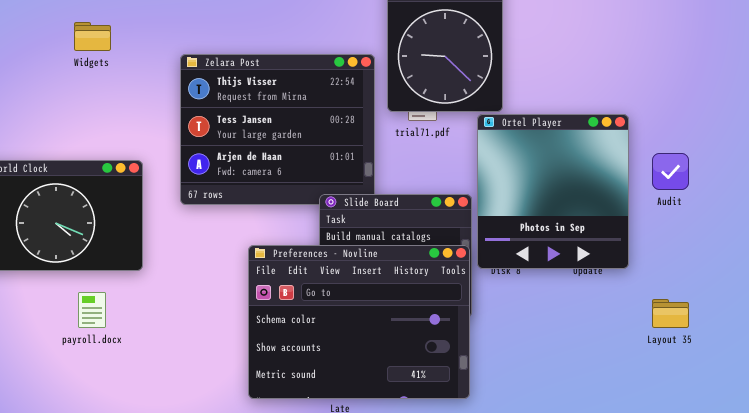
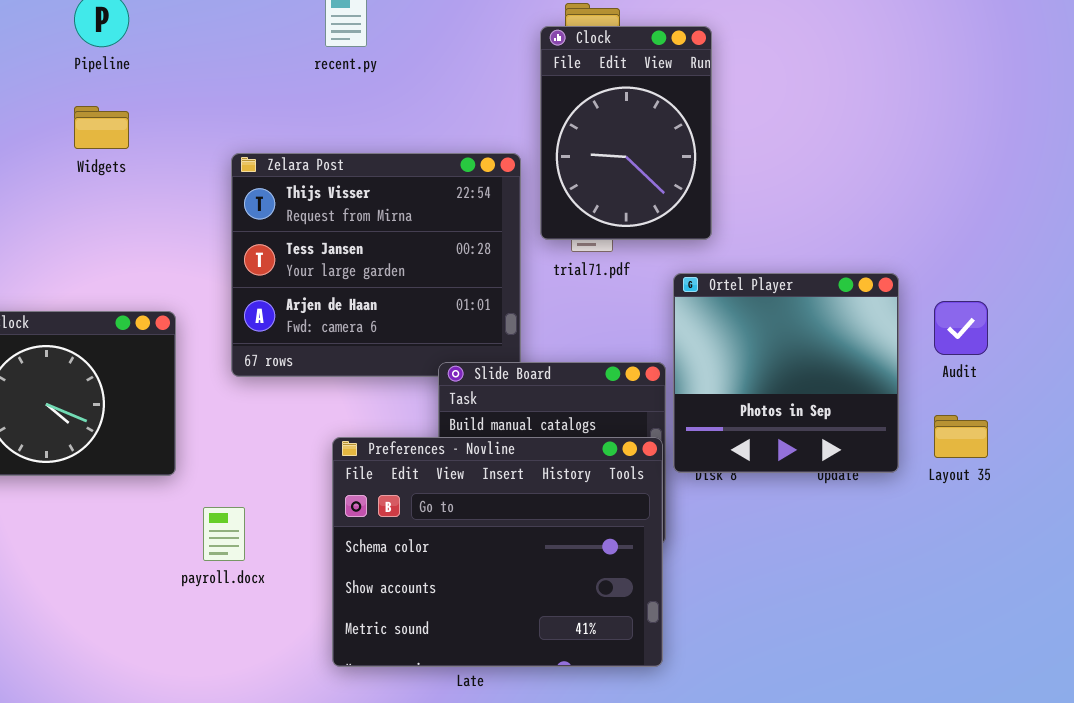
Ortel Player: [477,114,629,269] -> [673,273,899,473], resized
payroll.docx: [78,292,106,328] -> [203,507,245,561], moved
Layout 35: [652,299,689,328] -> [934,415,988,458], moved

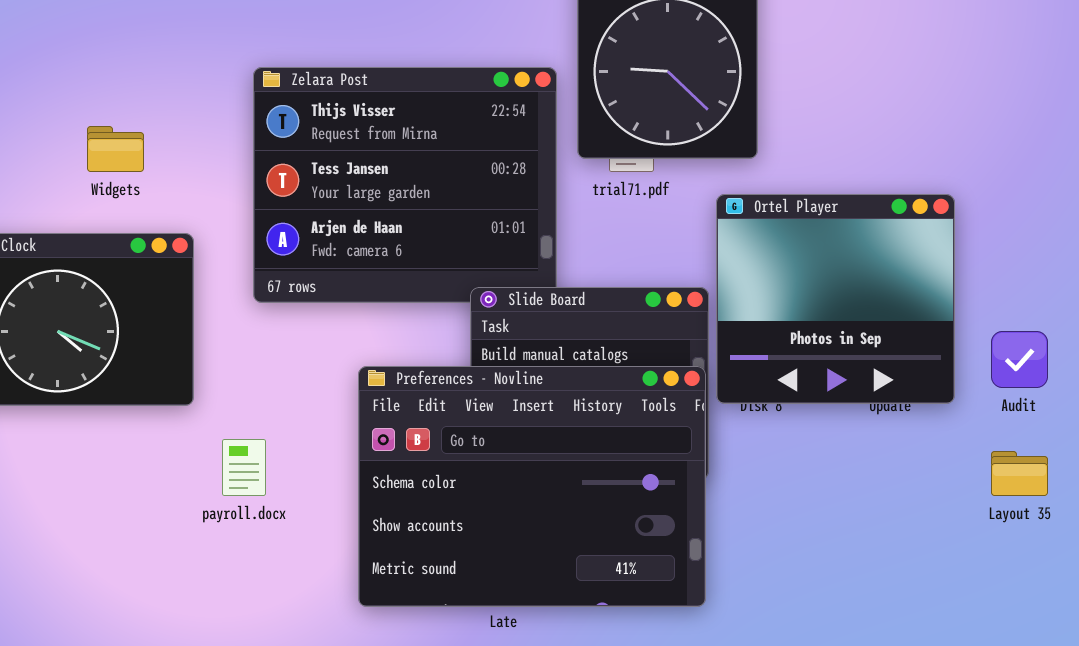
Widgets: [74,106,129,149] -> [87,126,144,172], moved
Audit: [934,301,988,355] -> [991,331,1048,388], moved
Layout 35: [934,415,988,458] -> [991,451,1048,496], moved

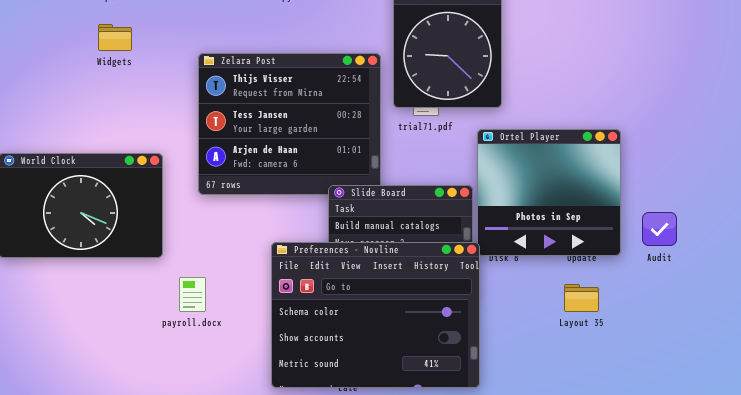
Widgets: [87,126,144,172] -> [98,24,132,51], moved
Preferences - Novline: [358,366,706,607] -> [271,242,480,388], moved
Layout 35: [991,451,1048,496] -> [564,284,599,312], moved

